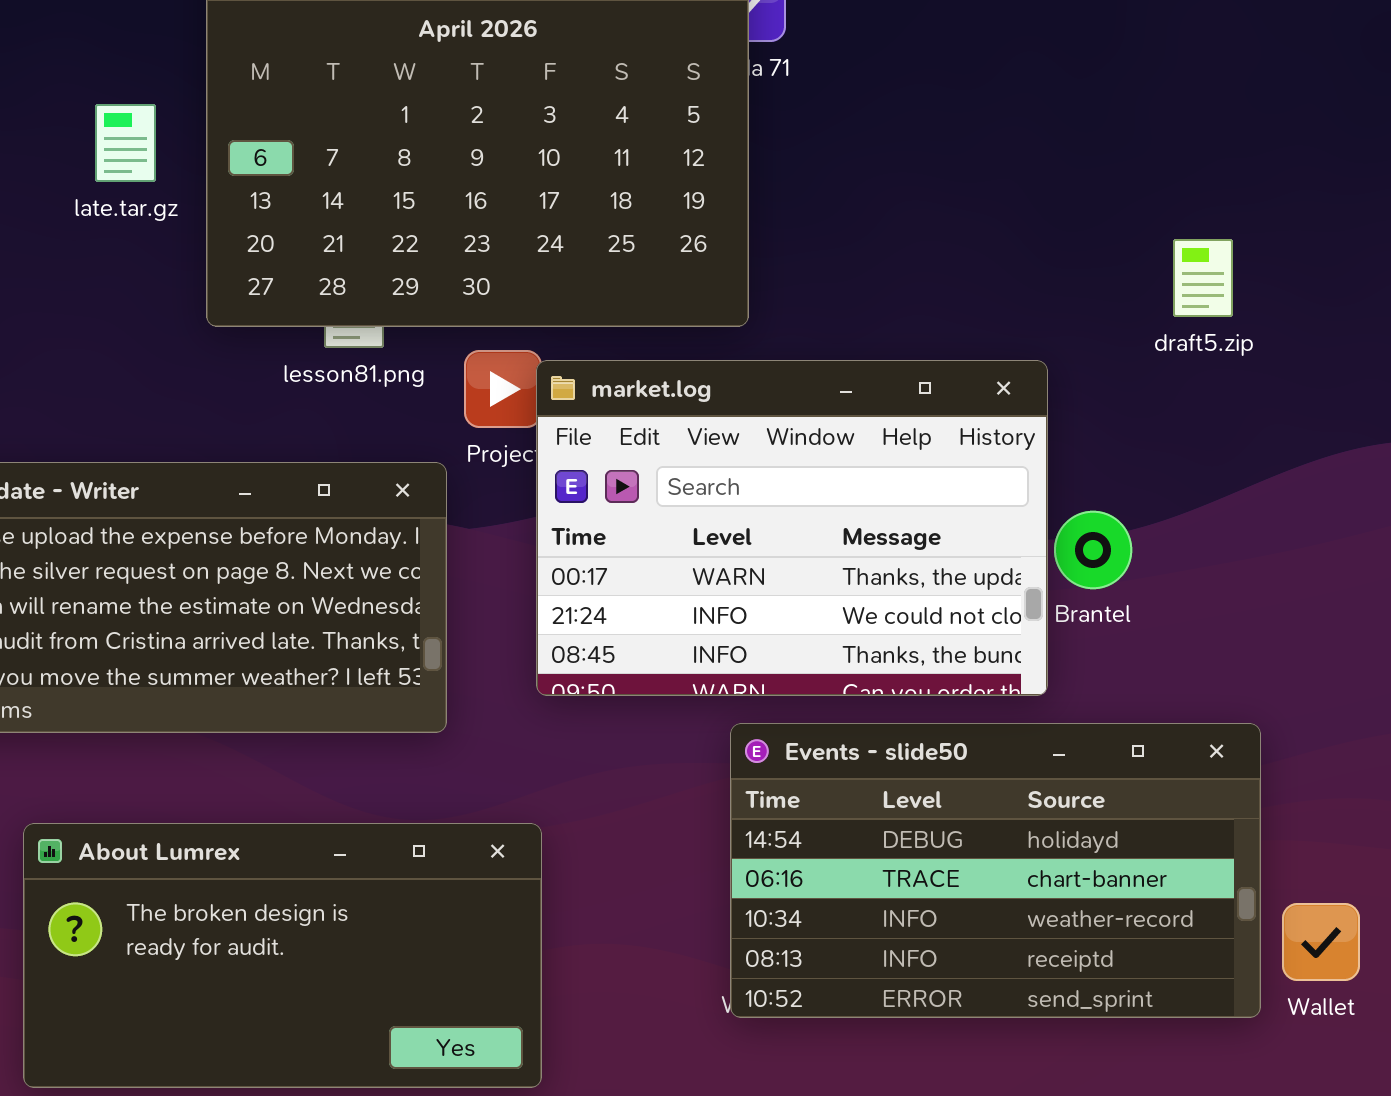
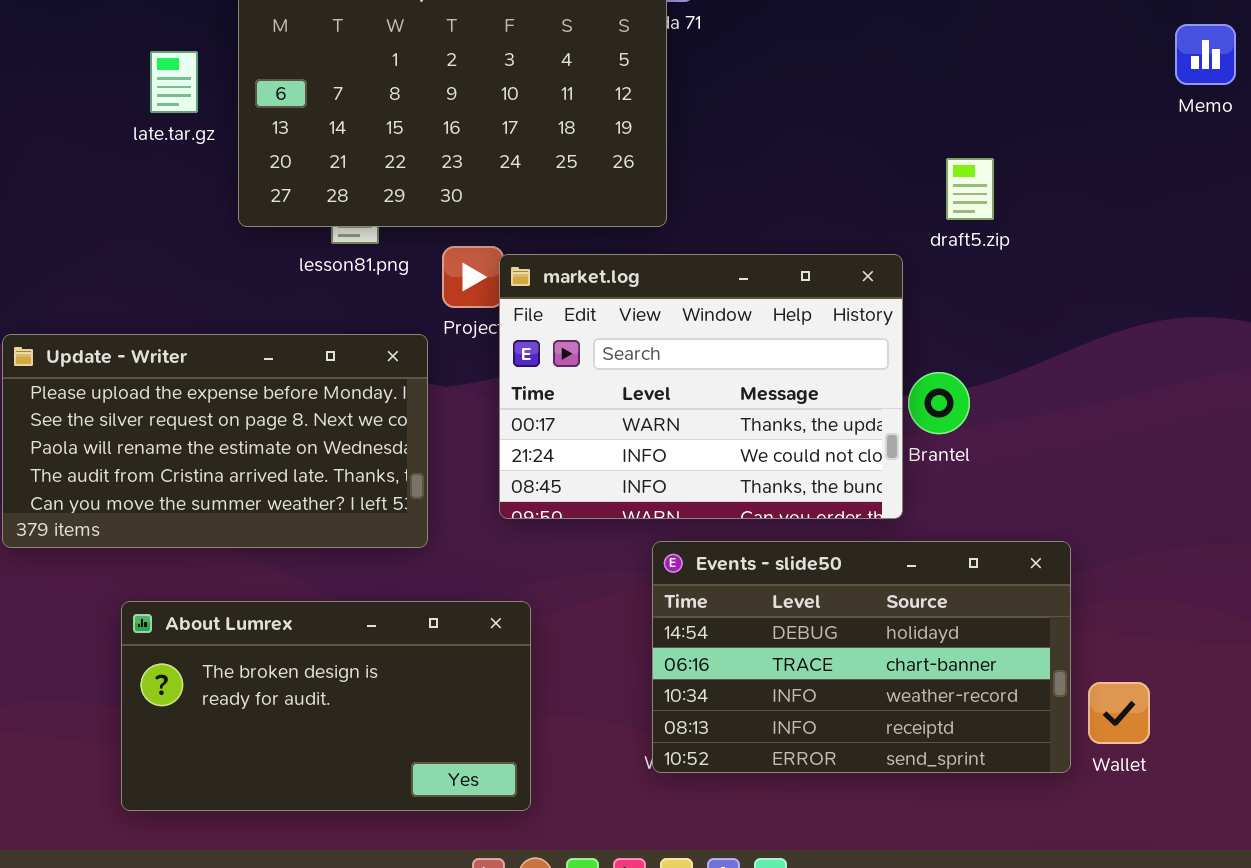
draft5.zip: [1173,239,1233,317] -> [946,158,994,220], moved
About Lumrex: [23,823,542,1088] -> [121,601,531,811], moved

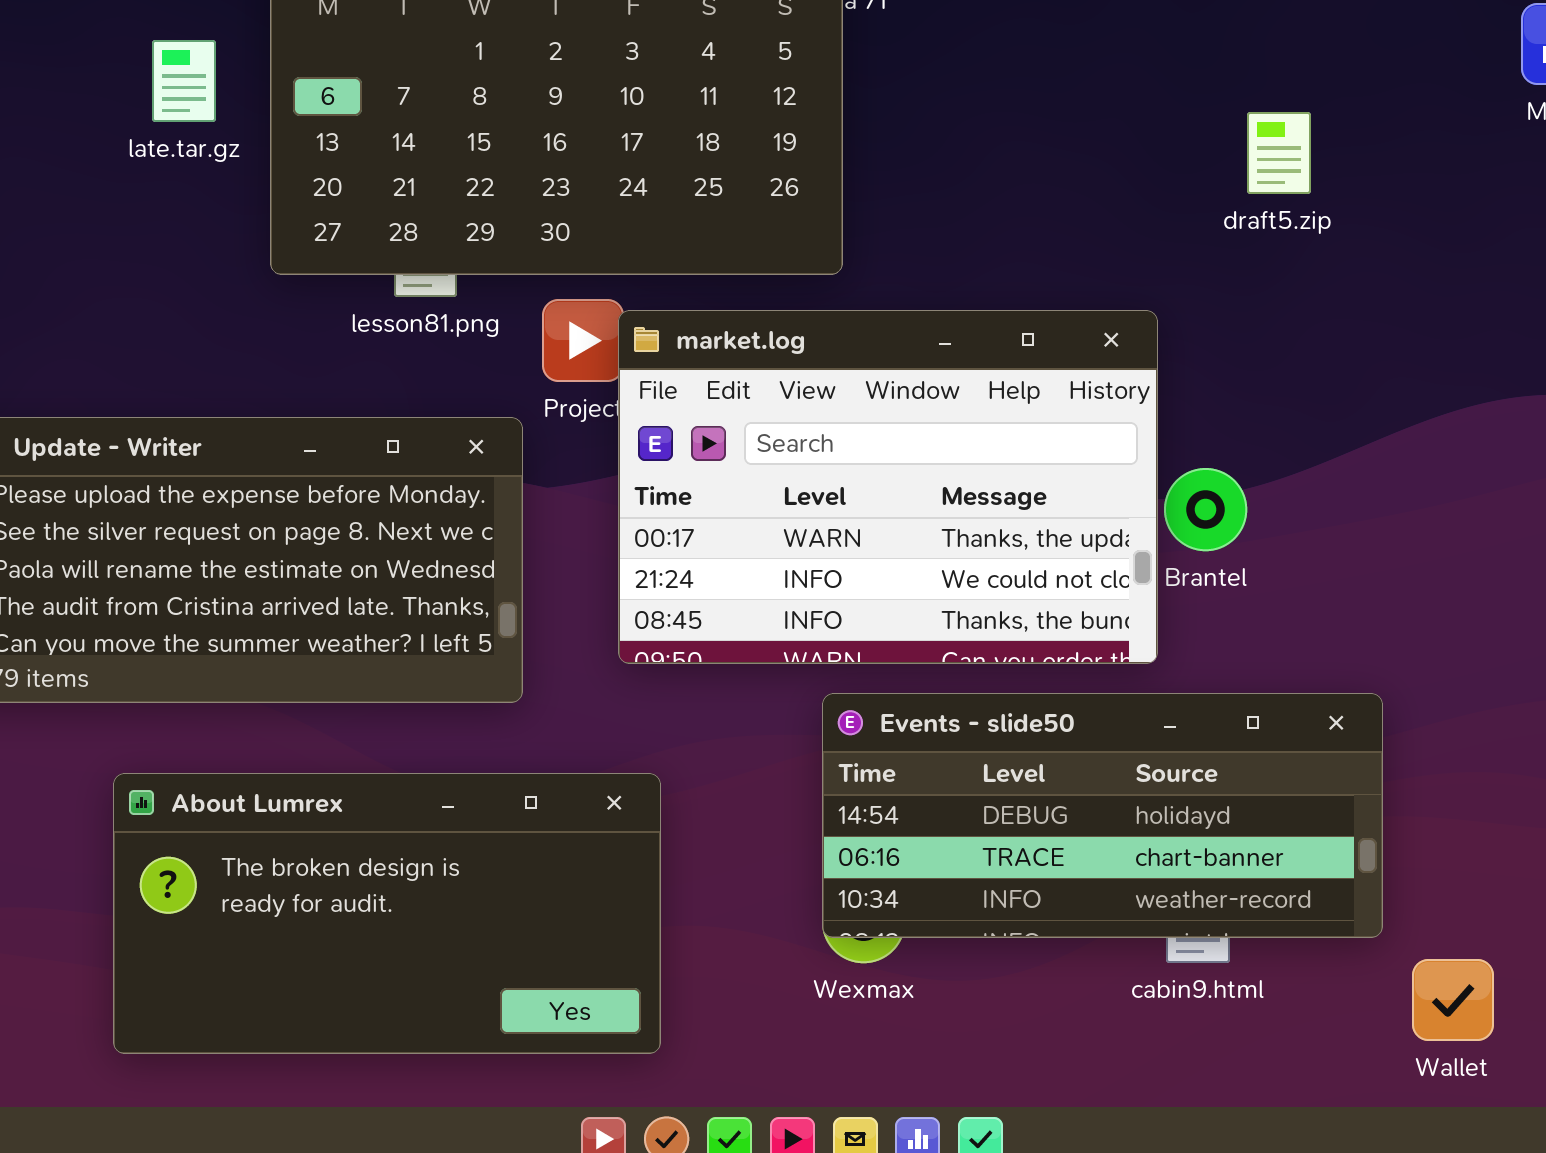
draft5.zip: [946,158,994,220] -> [1247,112,1311,194], moved
Events - slide50: [652,541,1071,773] -> [822,693,1383,938], resized
Wallet: [1088,682,1150,744] -> [1412,959,1494,1041], moved

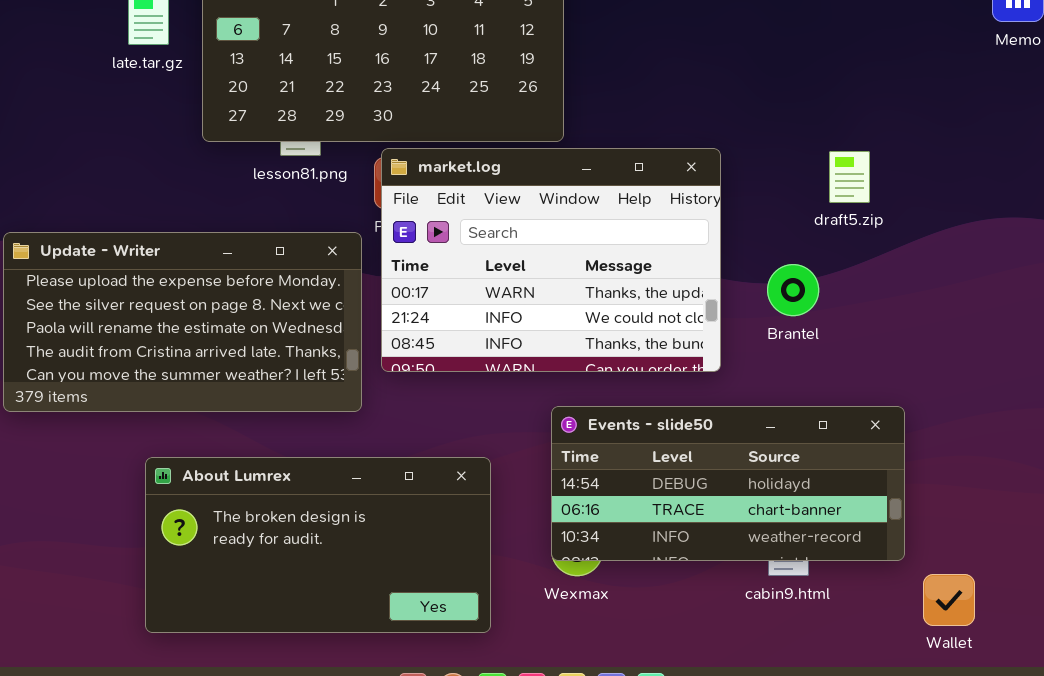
draft5.zip: [1247,112,1311,194] -> [829,151,870,203], moved
market.log: [618,310,1158,664] -> [381,148,721,372], moved
About Lumrex: [113,773,661,1054] -> [145,457,491,633], moved

